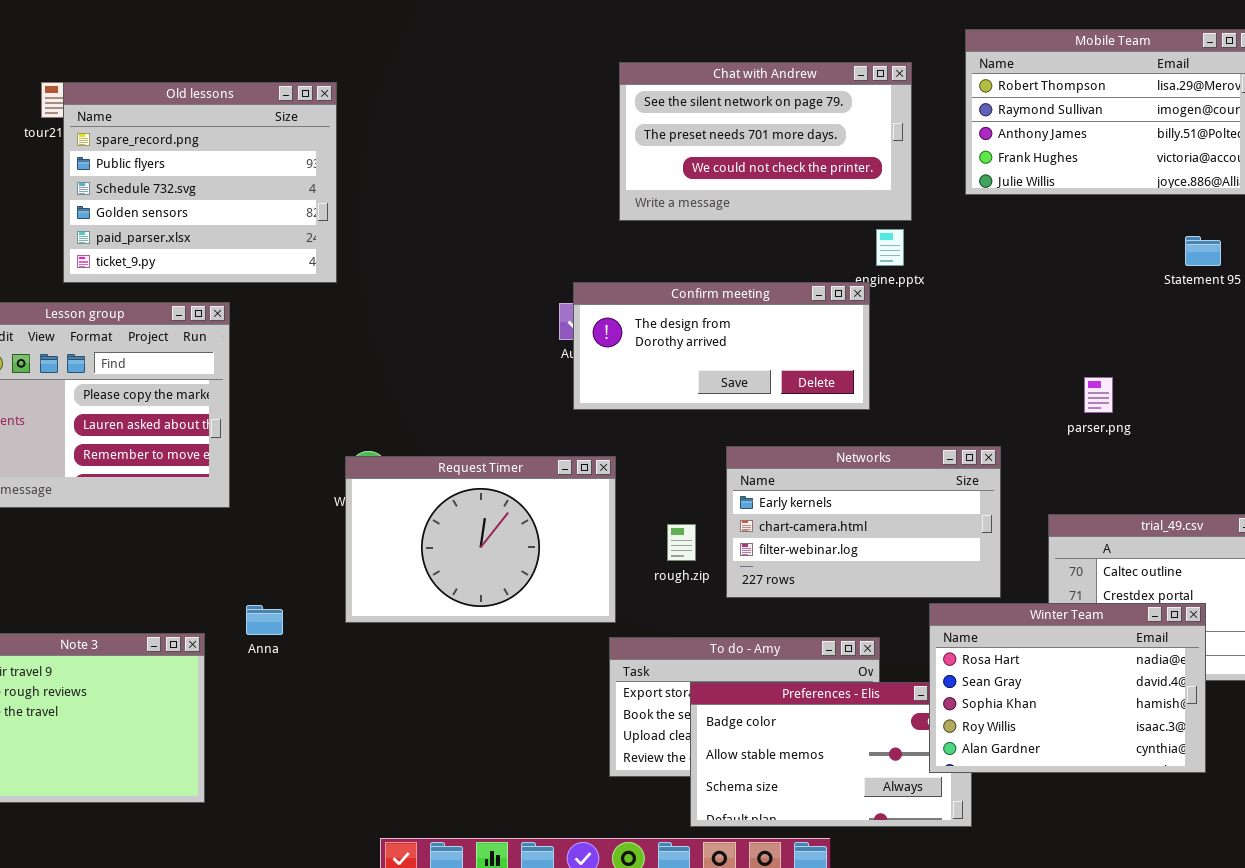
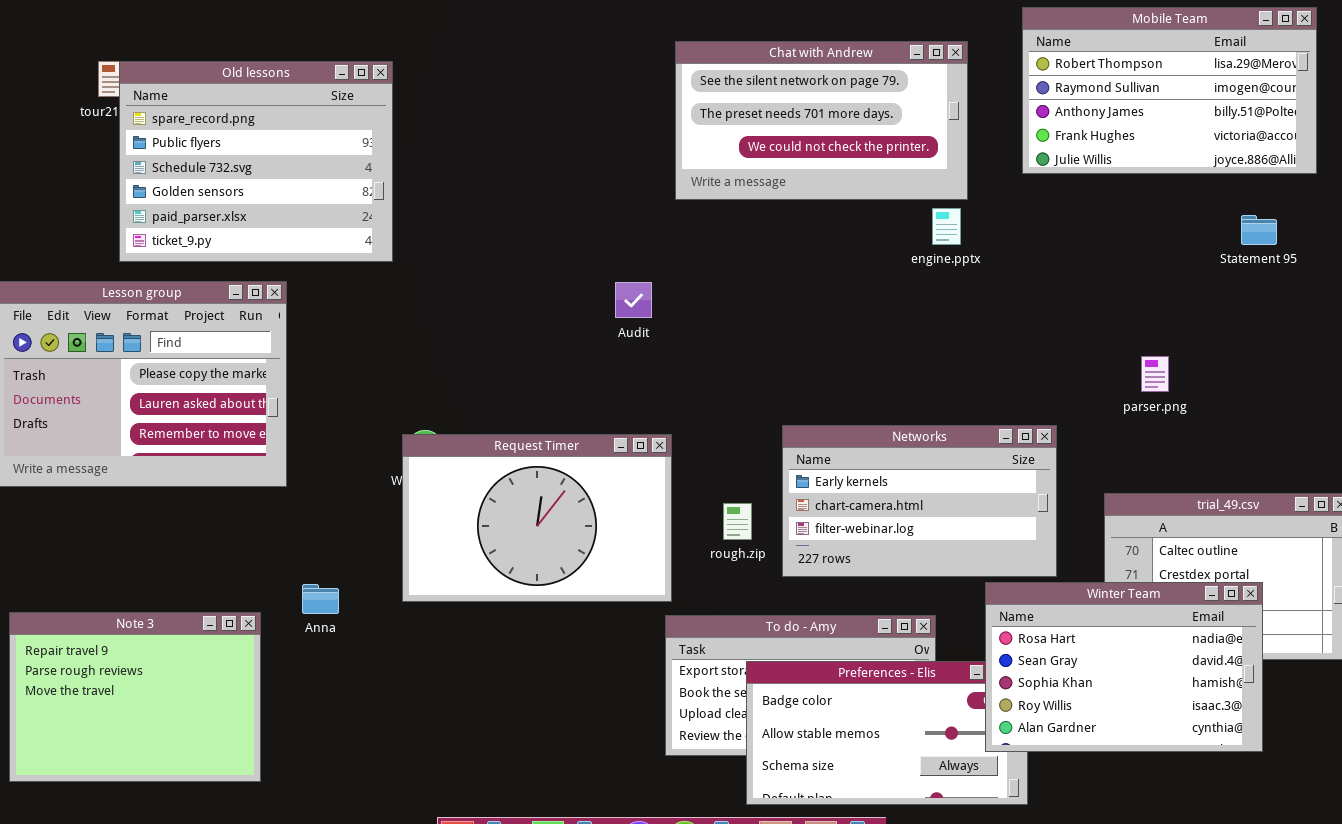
Confirm meeting: [573,282,870,410] -> none, closed

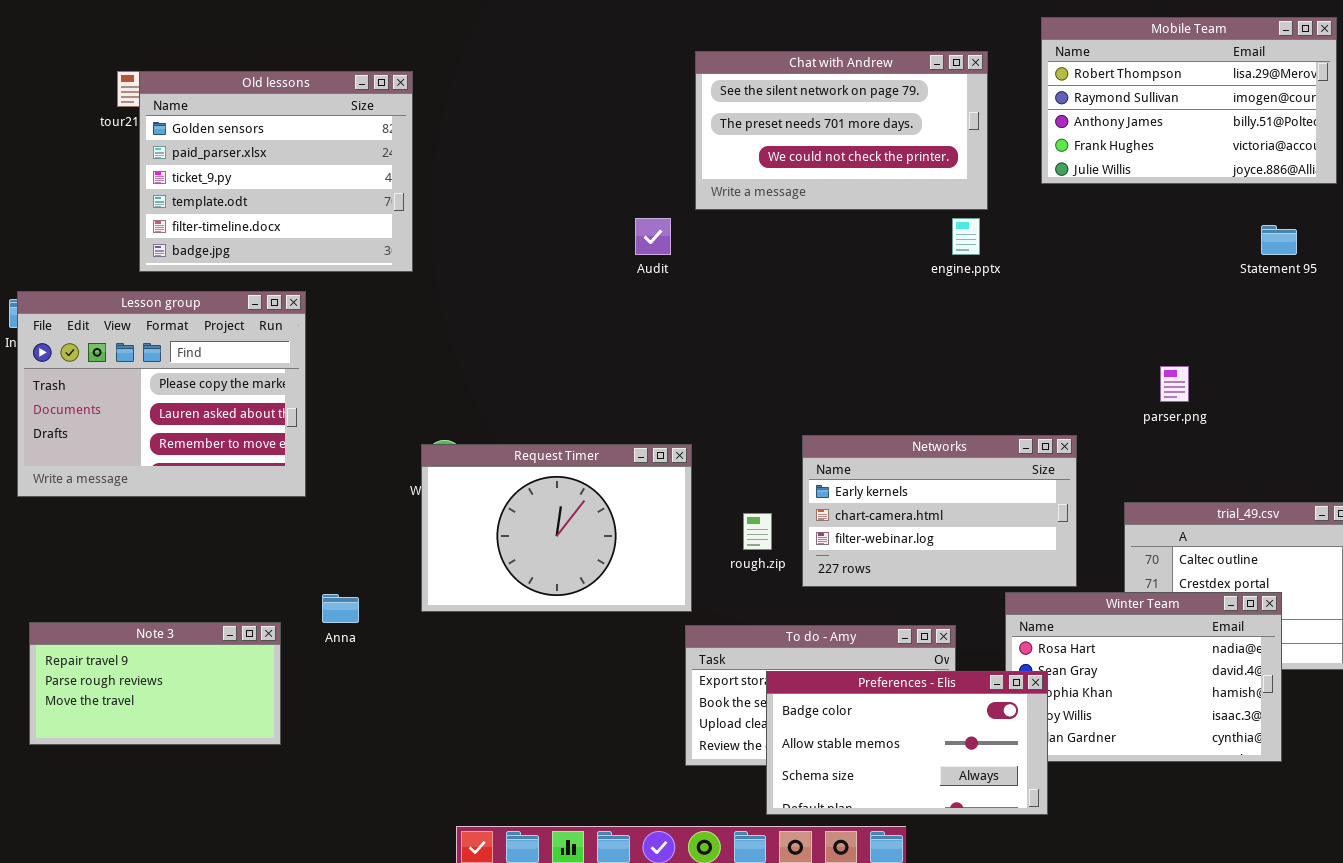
Old lessons: [119,61,393,262] -> [139,71,413,272], scrolled down 3 rows
Audit: [615,282,652,318] -> [635,218,671,255], moved
Note 3: [9,612,261,782] -> [29,622,281,745], resized
Preferences - Elis: [746,661,1028,805] -> [766,671,1048,815], raised

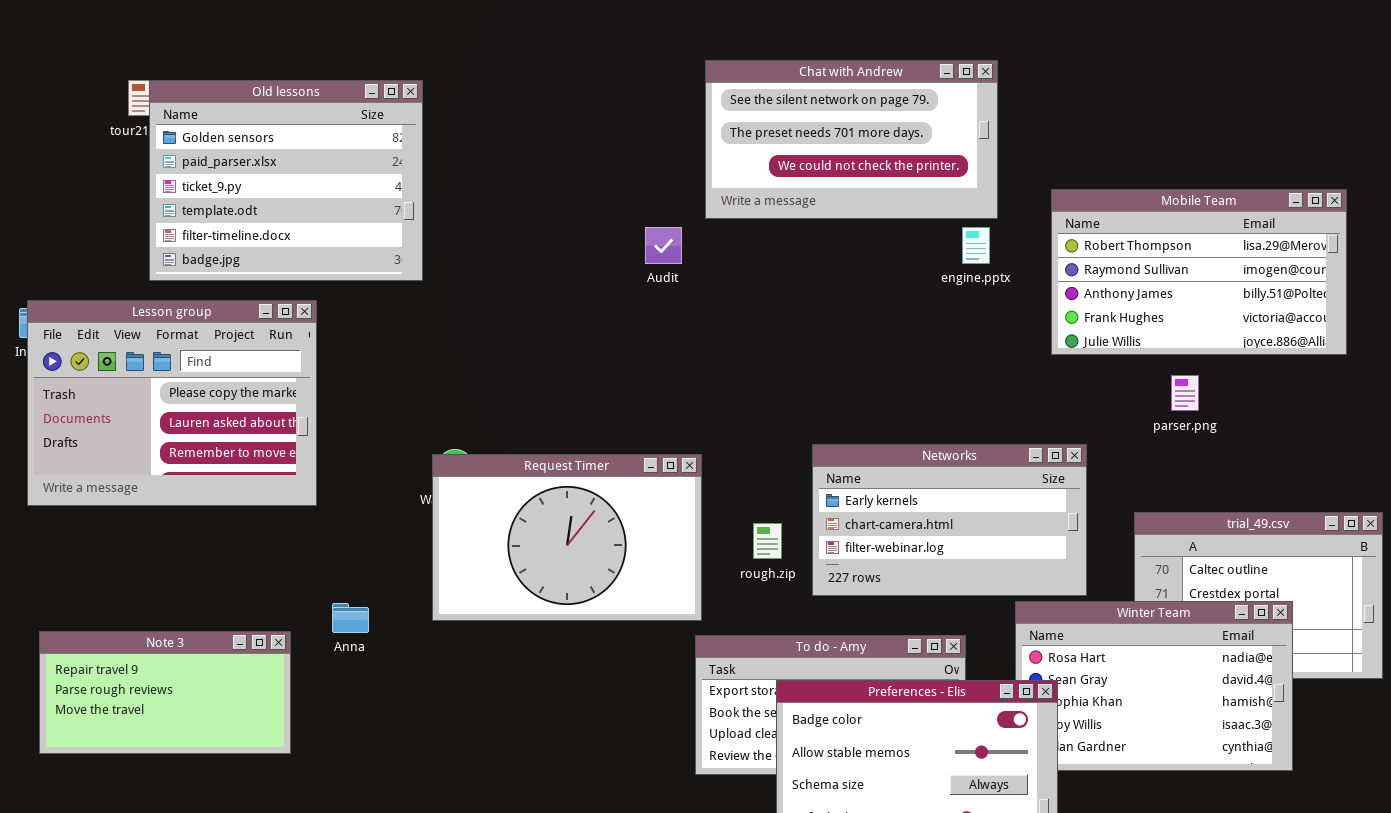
Mobile Team: [1041,17,1337,184] -> [1051,189,1347,355], moved

